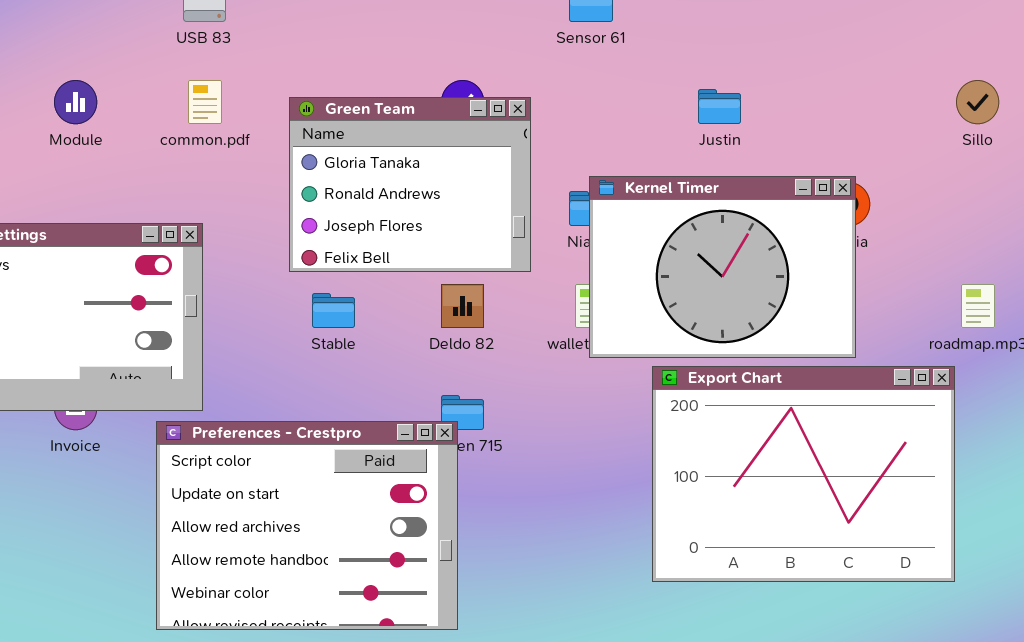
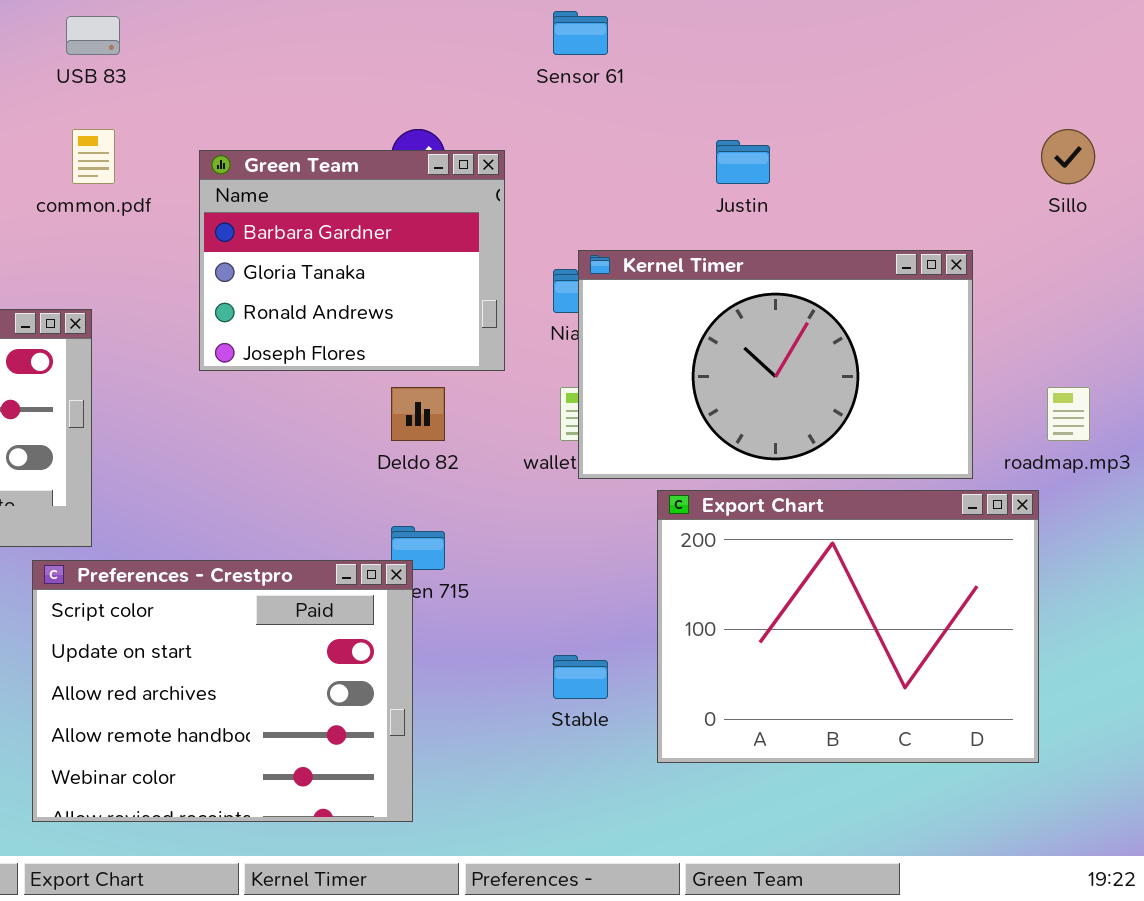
Green Team: [289,97,531,272] -> [199,150,505,371], scrolled up 1 row
Kernel Timer: [589,176,856,358] -> [578,250,973,479], resized
Stable: [312,293,355,328] -> [553,655,608,699], moved

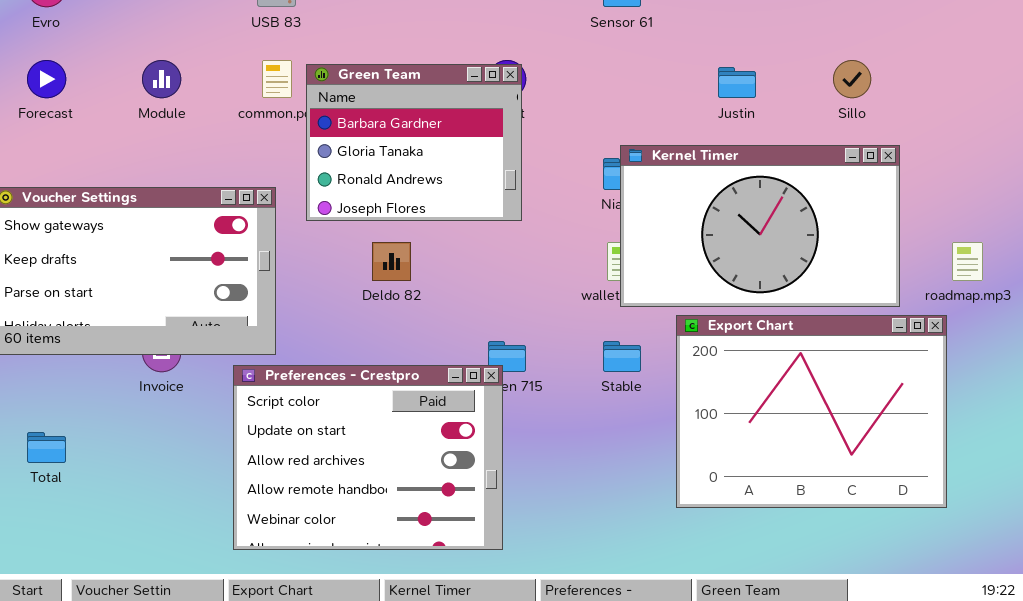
Sillo: [1041,129,1095,184] -> [833,60,871,98], moved
Green Team: [199,150,505,371] -> [306,64,522,221], moved
Deldo 82: [391,387,445,441] -> [372,242,411,281], moved
Stable: [553,655,608,699] -> [603,341,641,372], moved

